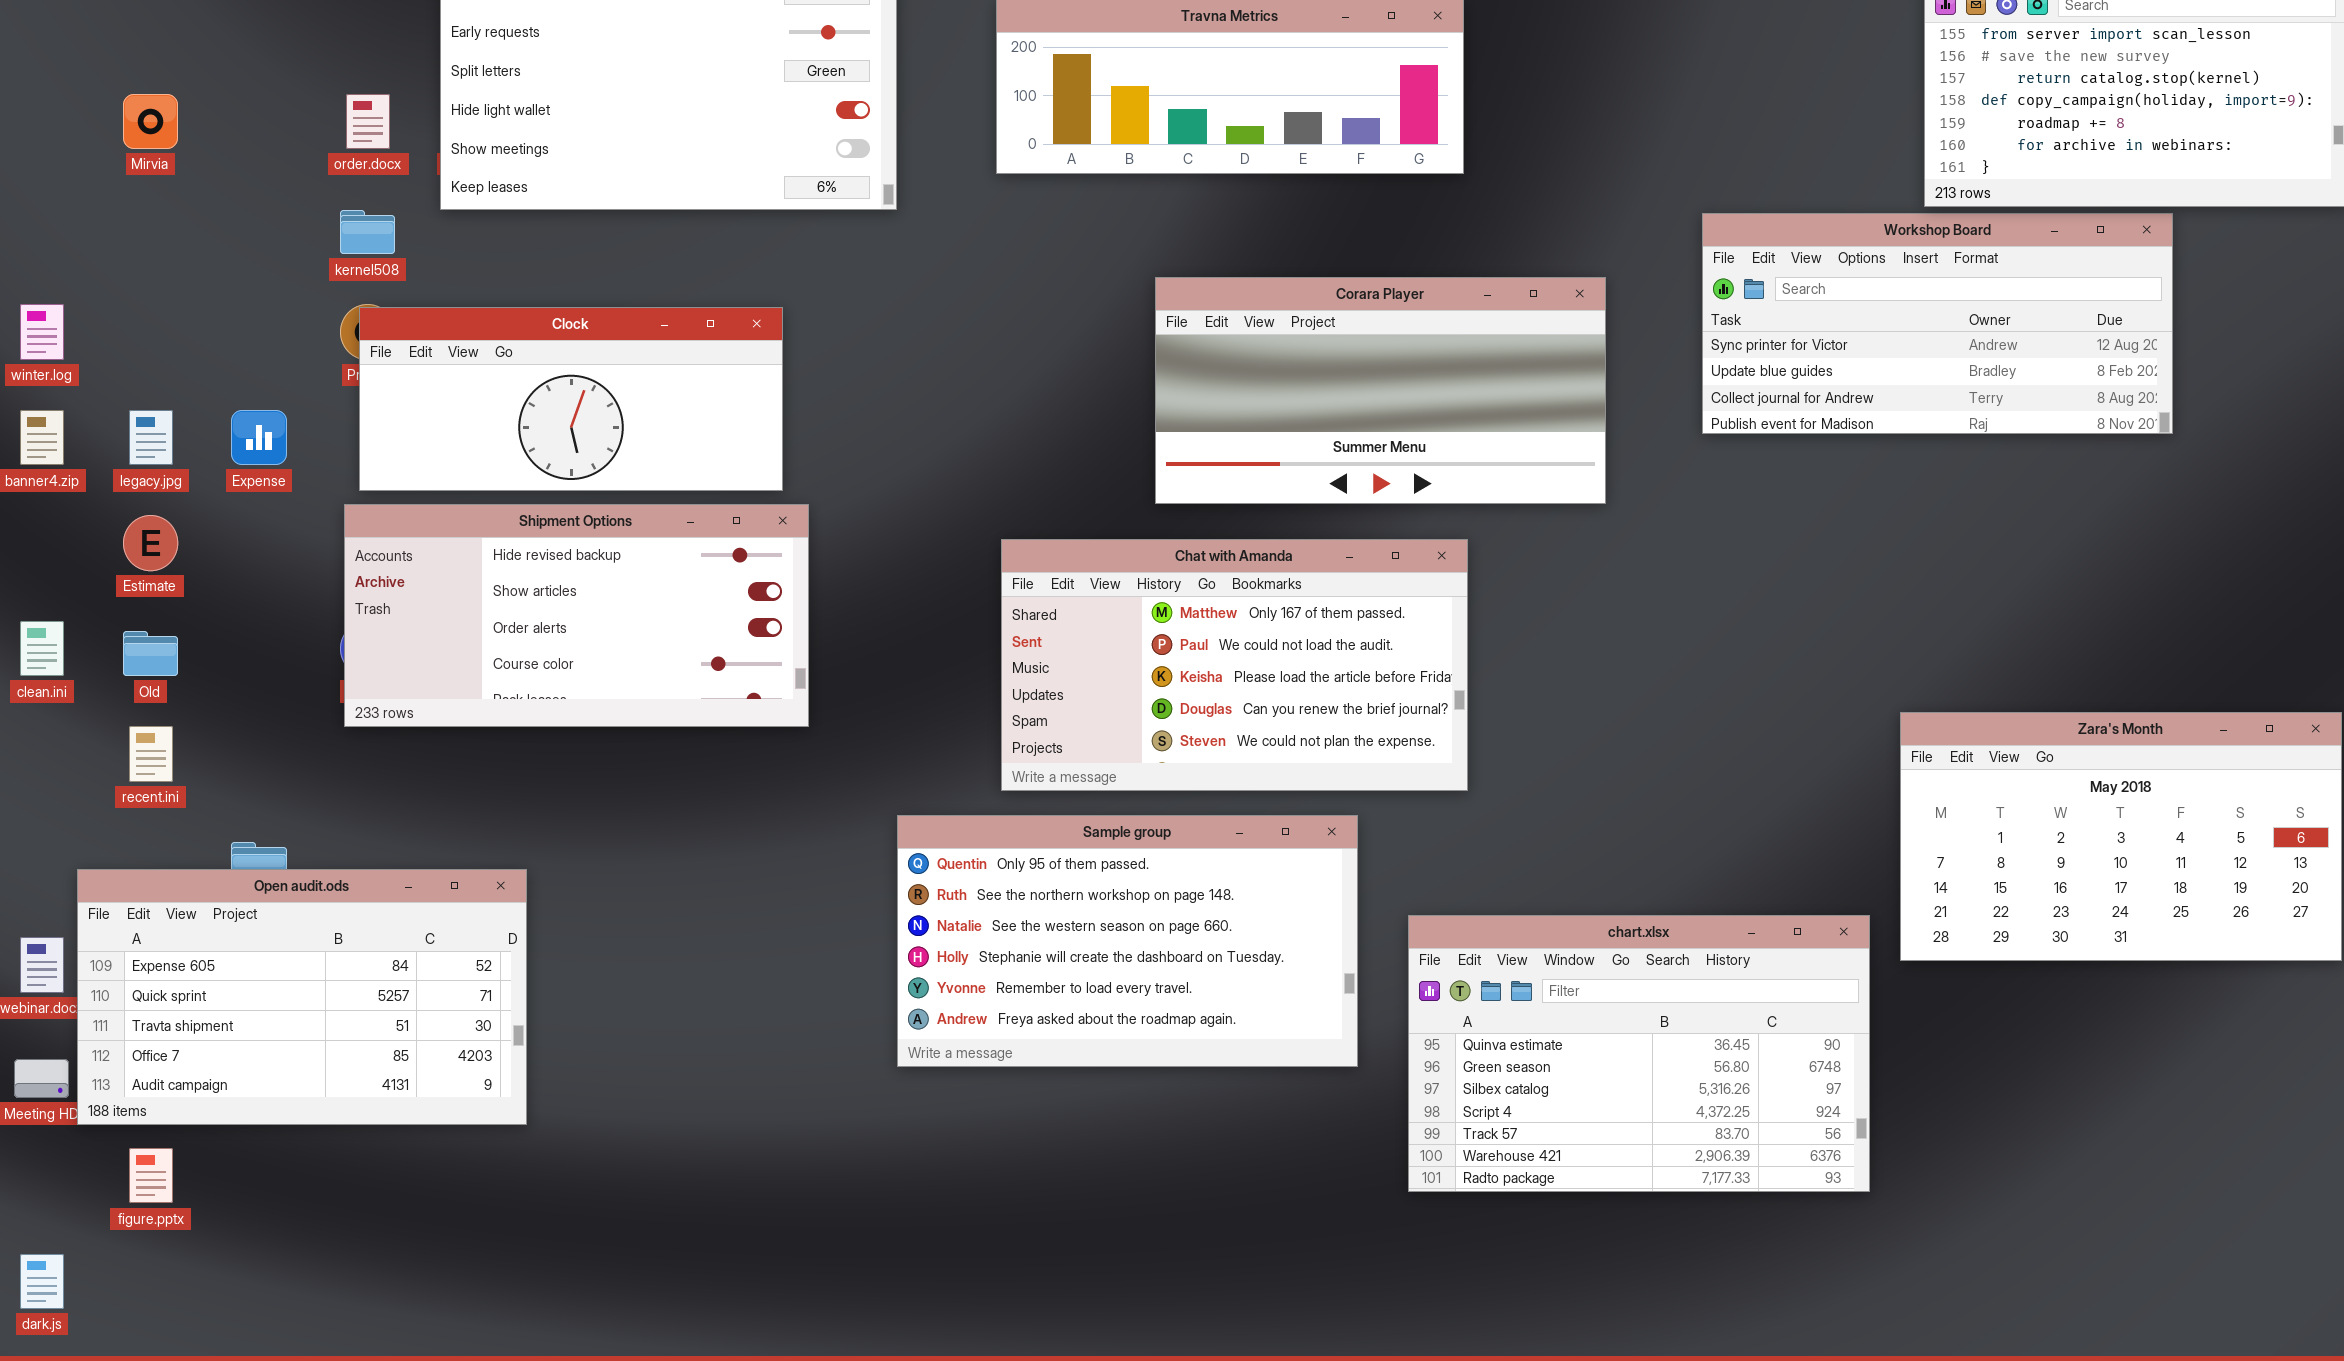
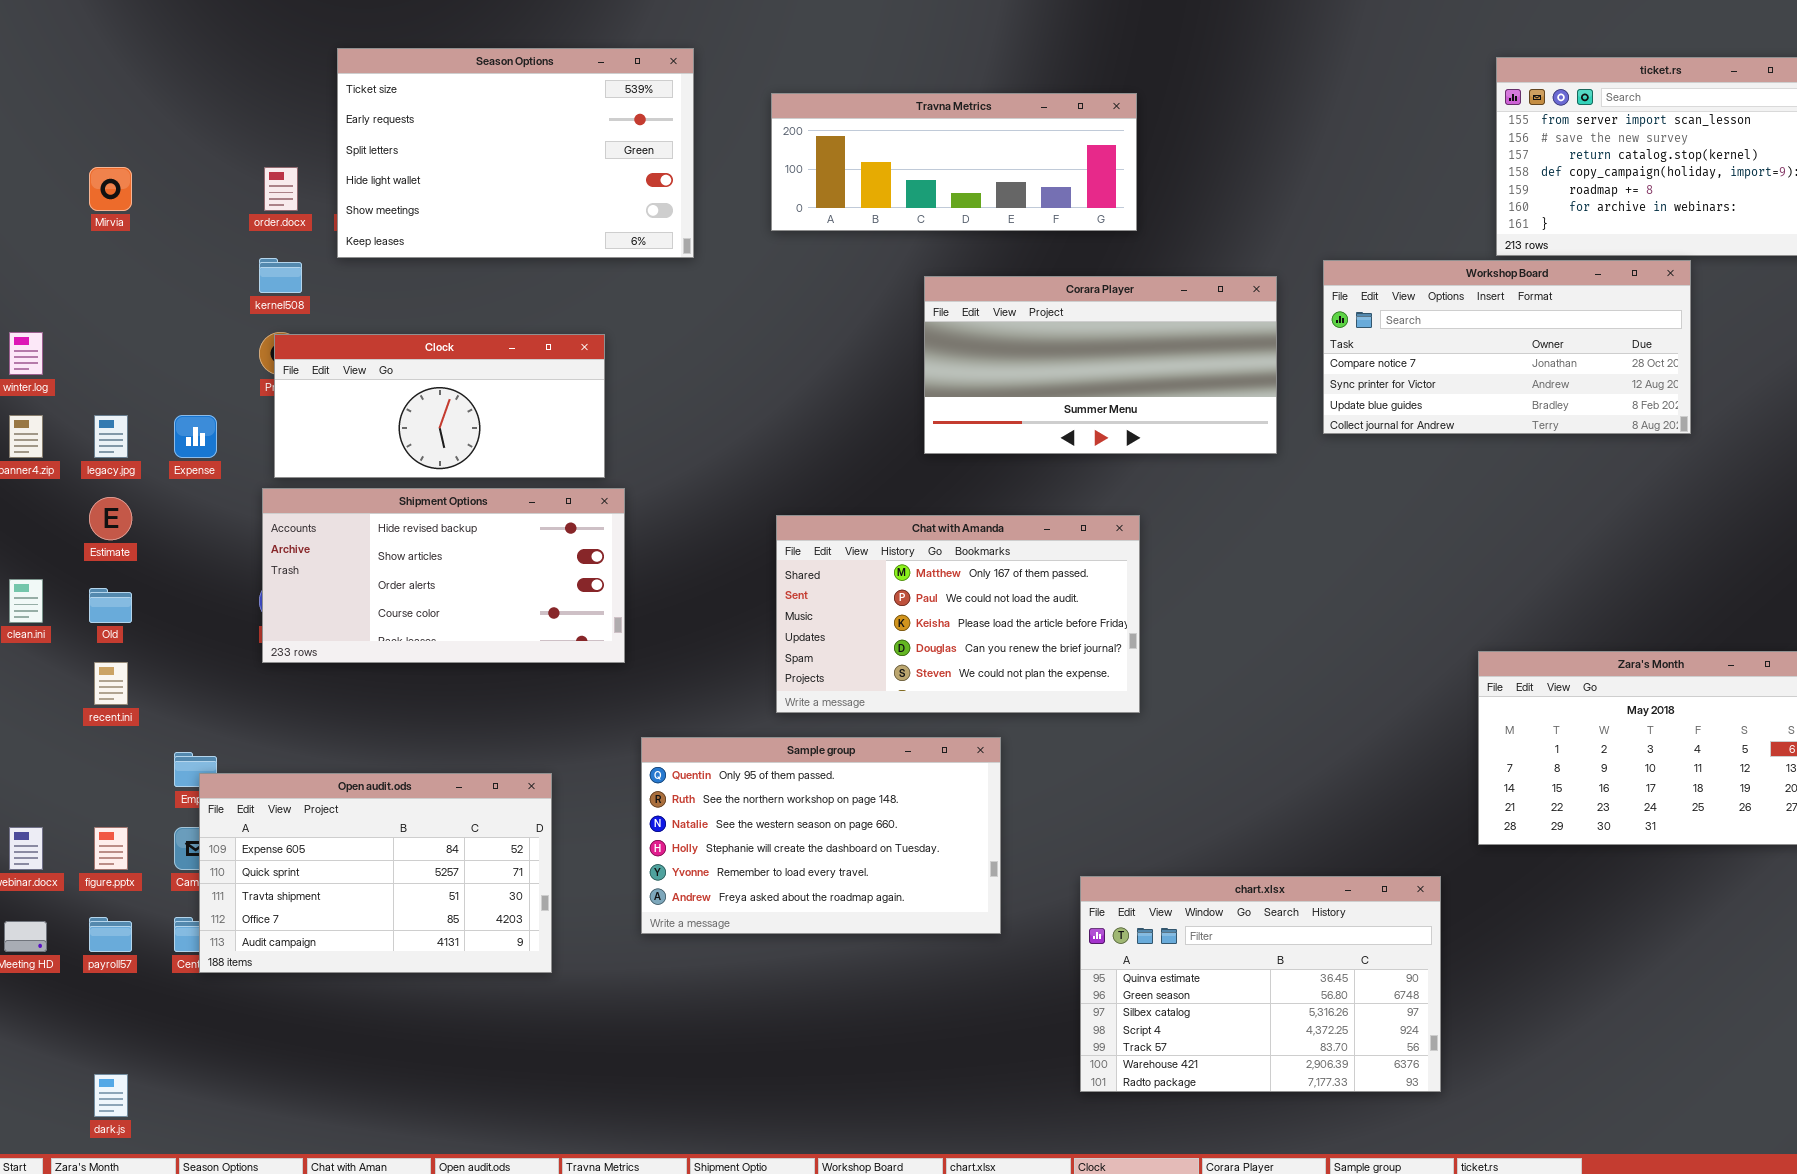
Workshop Board: [1702,213,2173,434] -> [1323,260,1691,434], scrolled up 1 row
Corara Player: [1155,277,1606,504] -> [924,276,1277,454], moved
Sample group: [897,815,1358,1067] -> [641,737,1001,934], moved
Open audit.ods: [77,869,527,1125] -> [199,773,552,973], moved
chart.xlsx: [1408,915,1870,1192] -> [1080,876,1441,1092], moved
figure.pptx: [129,1148,173,1203] -> [94,827,128,870], moved
dark.js: [20,1254,64,1309] -> [94,1074,128,1117], moved

